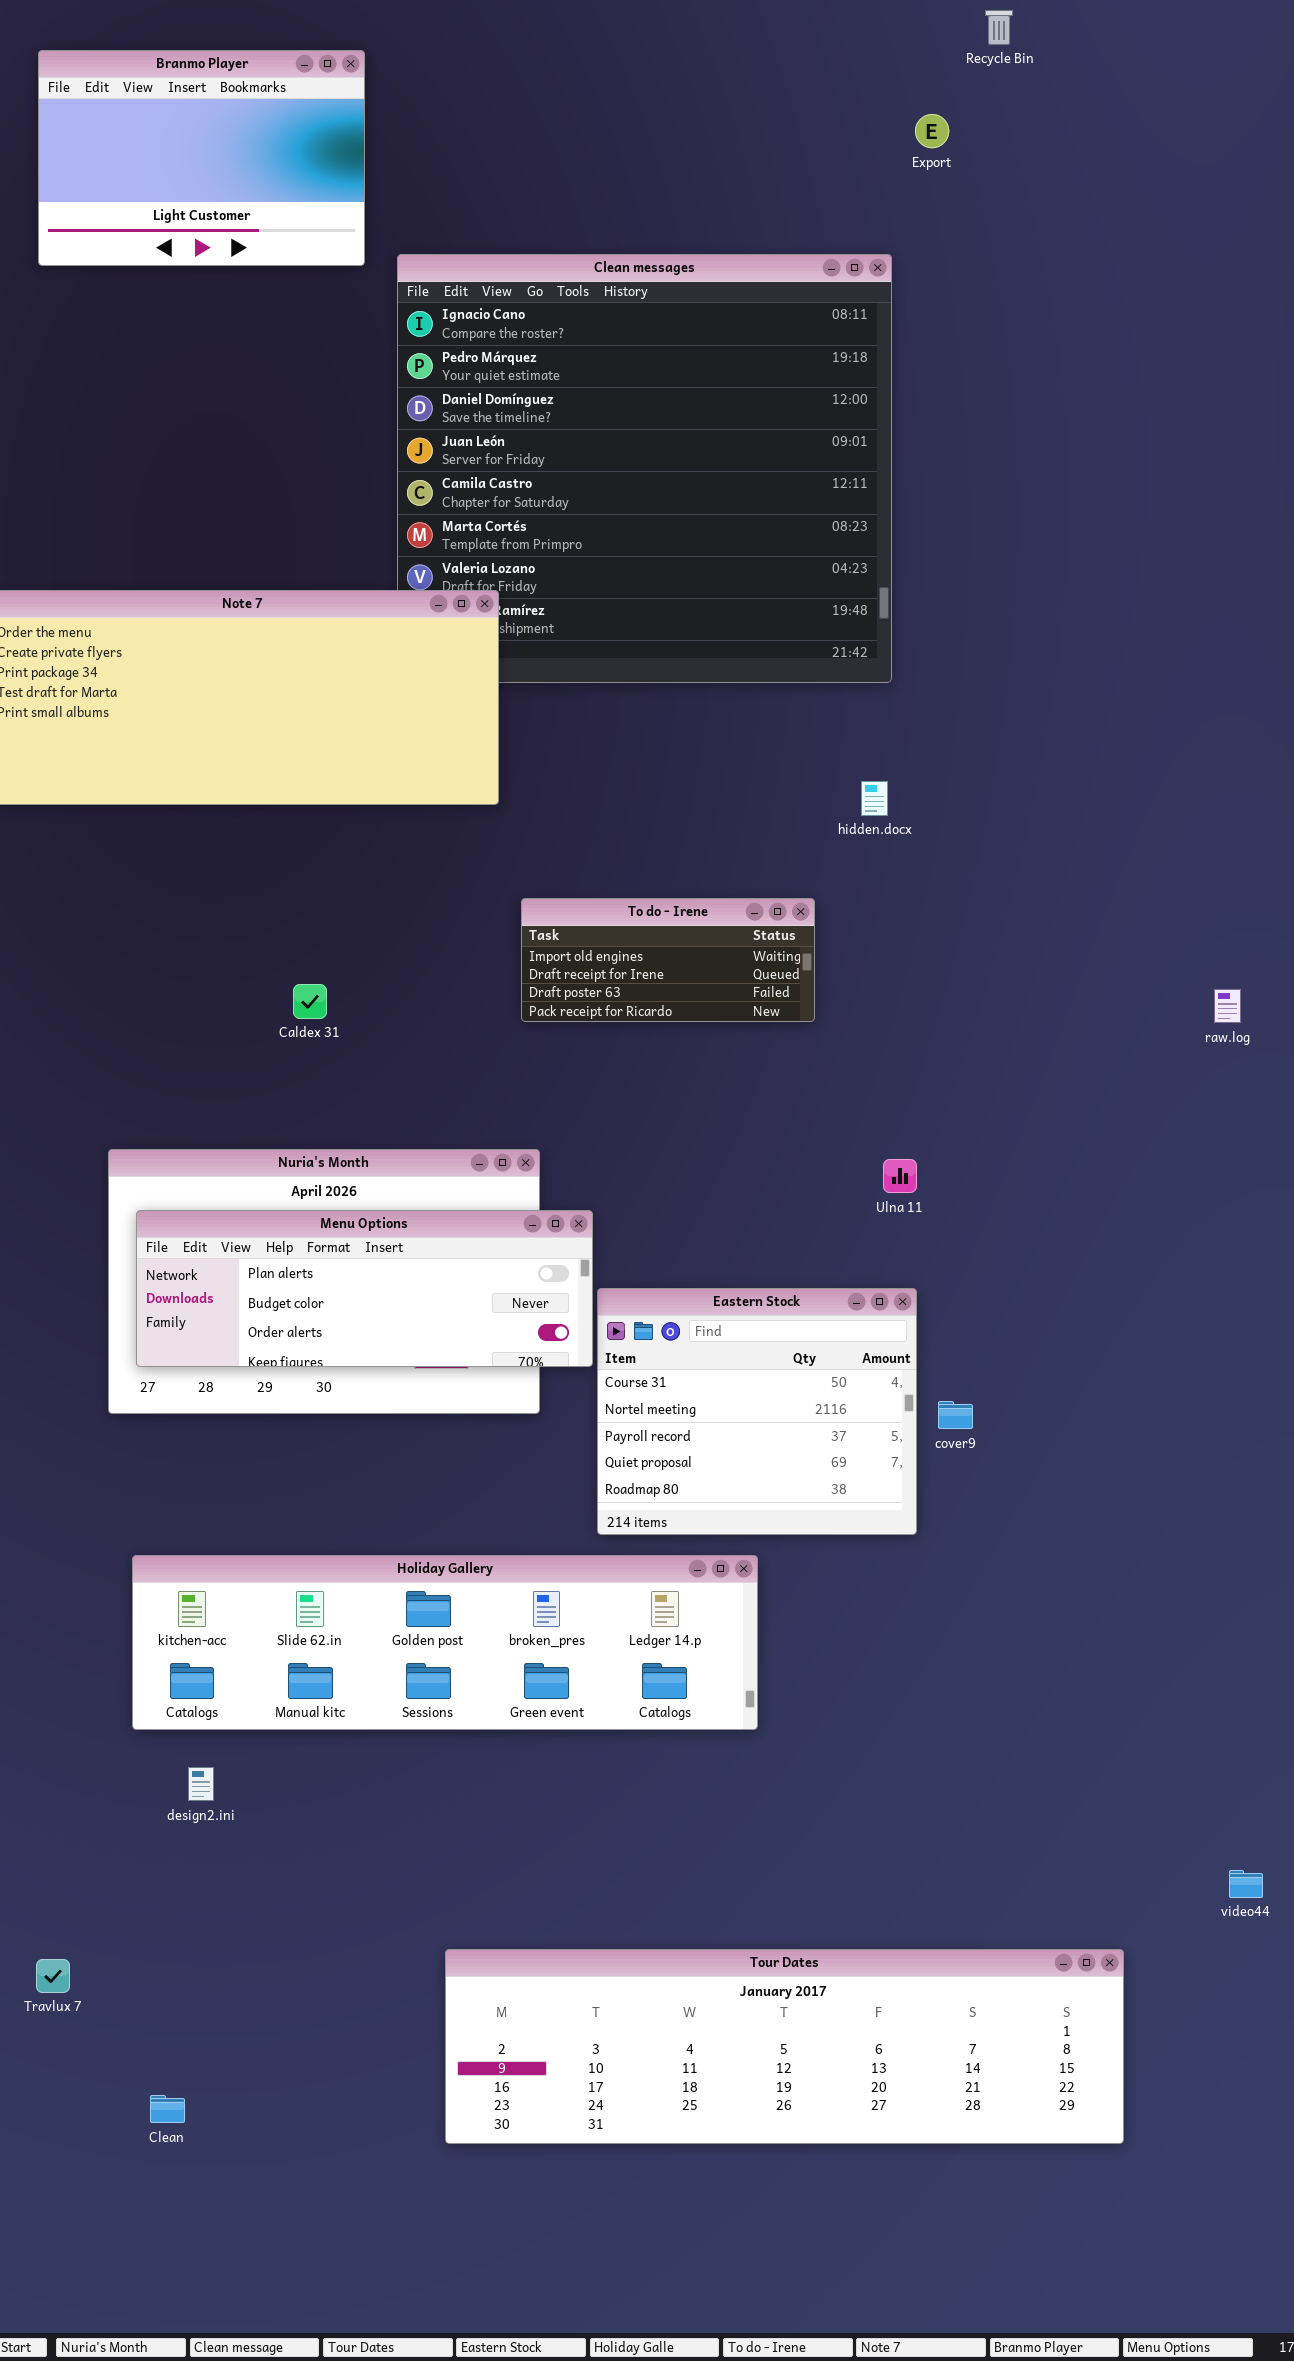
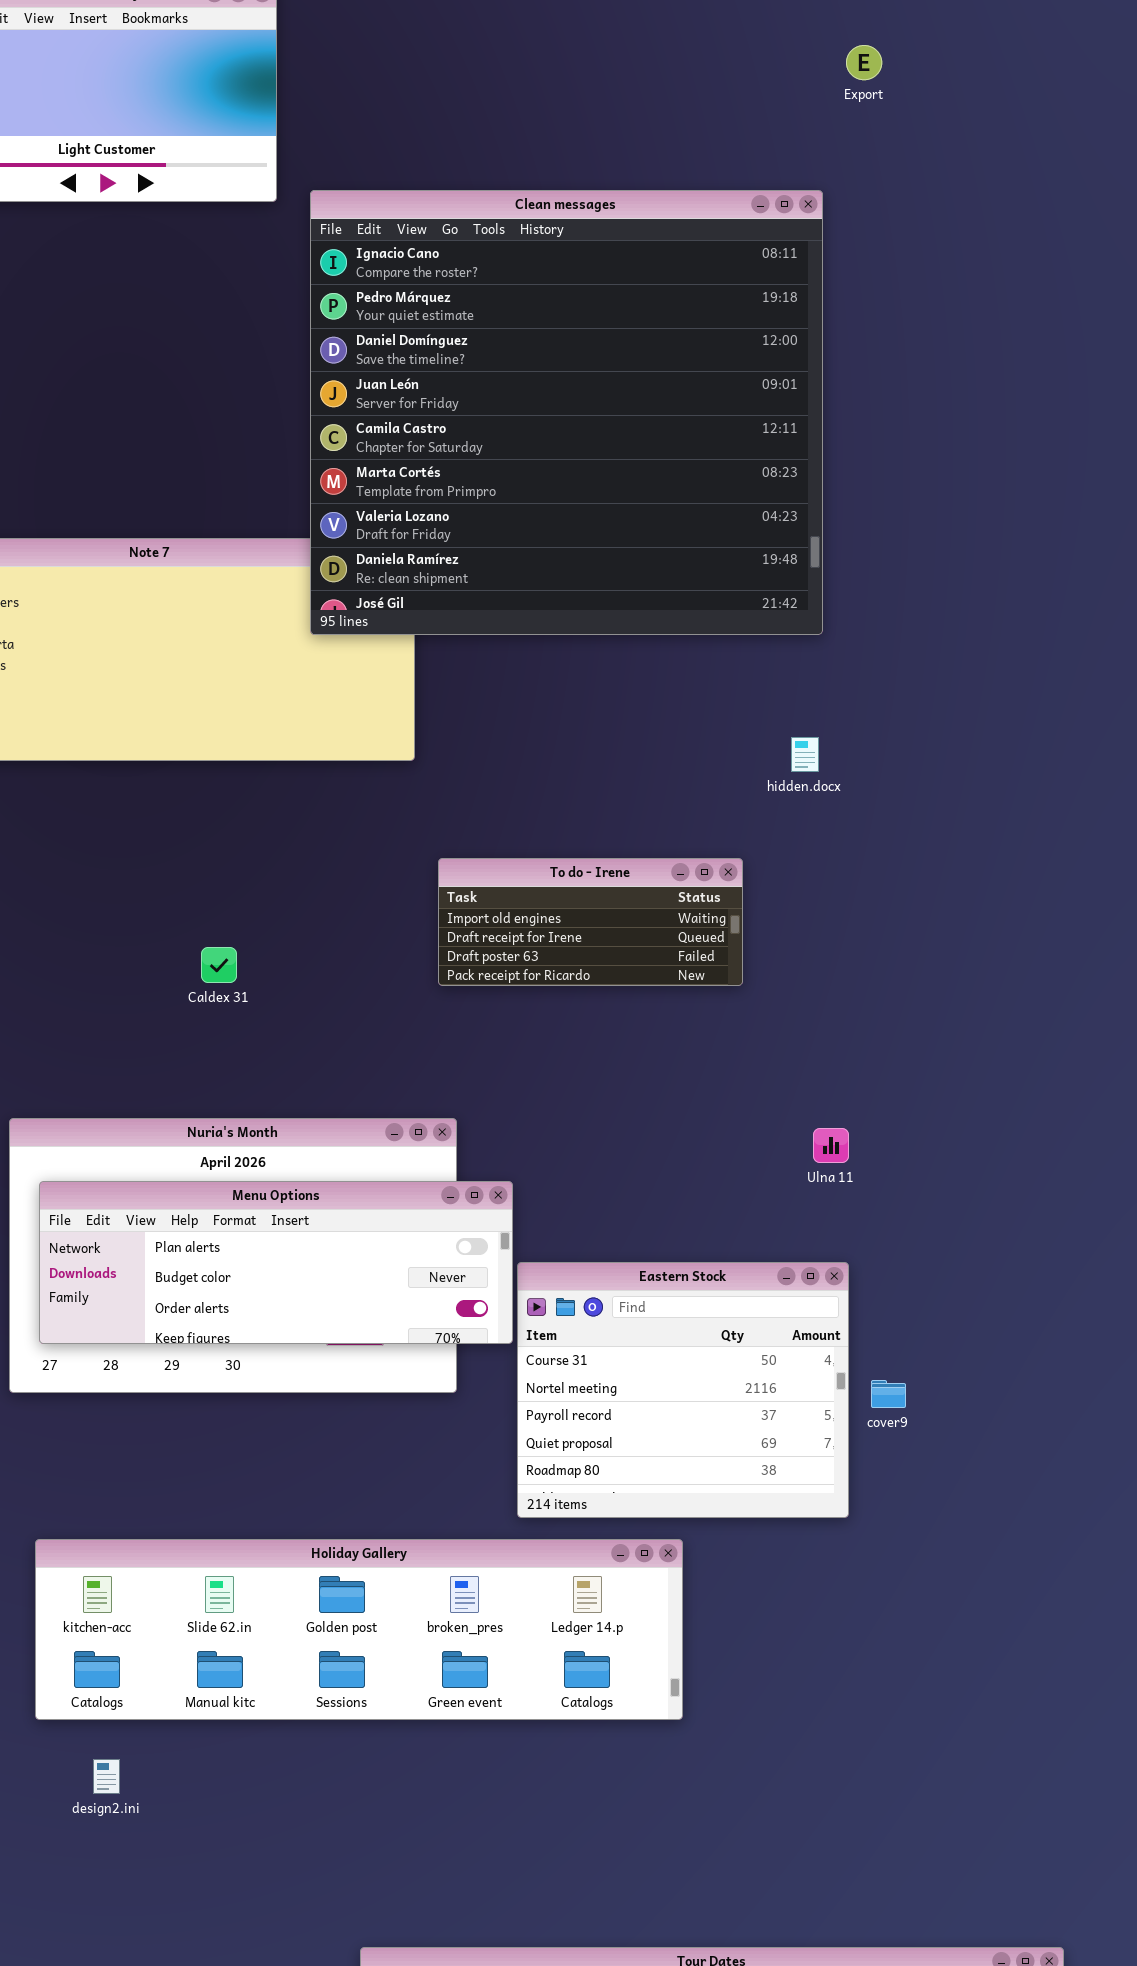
Clean messages: [397,254,892,683] -> [310,190,823,635], raised

